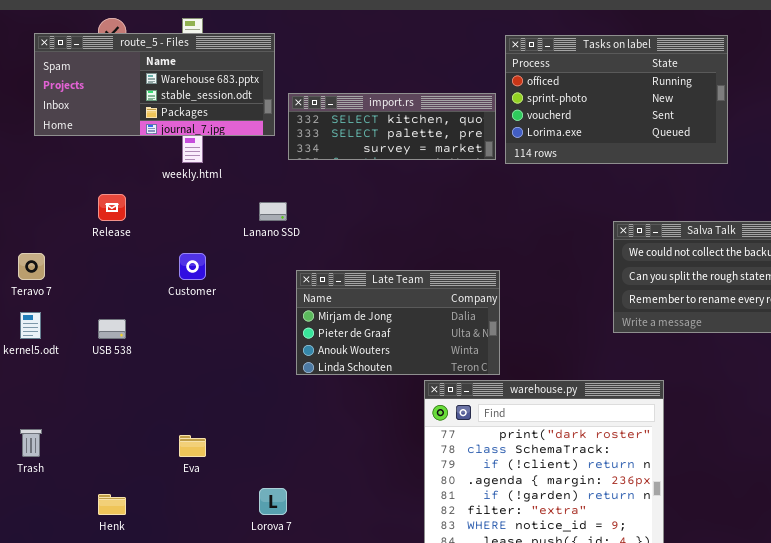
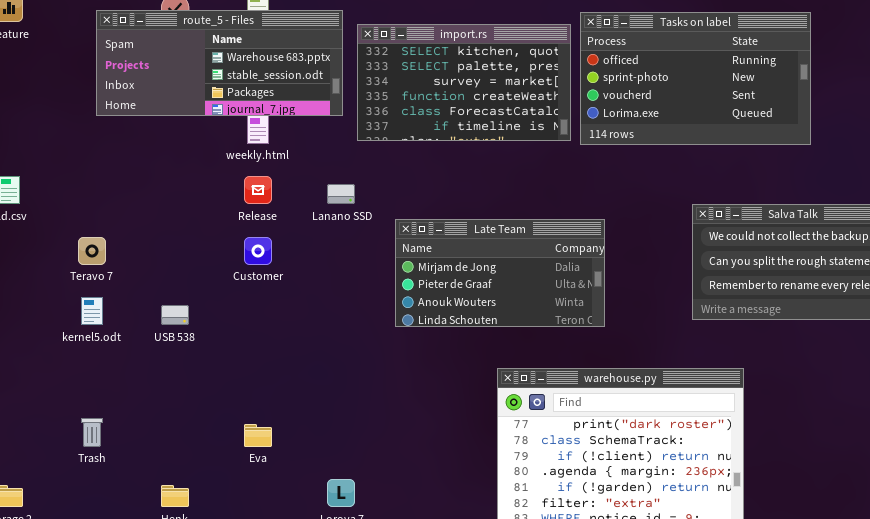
import.rs: [288,93,496,160] -> [357,24,571,141], resized
Release: [98,194,126,221] -> [244,176,272,204], moved
Late Team: [296,270,500,375] -> [395,219,605,327], moved

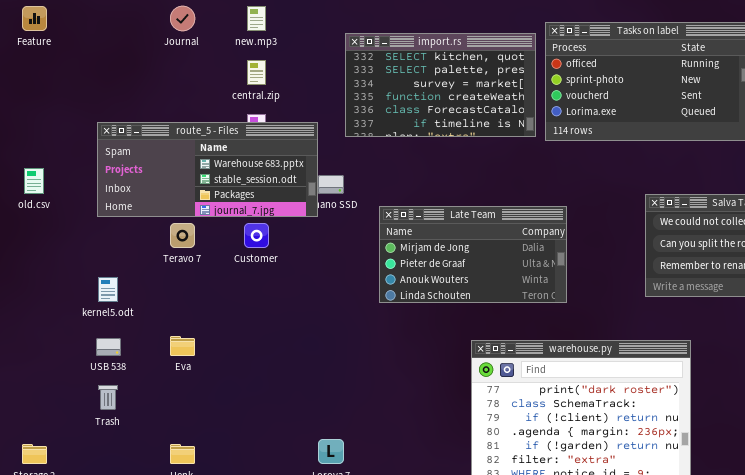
route_5 - Files: [96,10,343,116] -> [97,122,318,217], moved
Teravo 7: [78,237,106,265] -> [170,223,195,248], moved
USB 538: [161,305,189,325] -> [96,338,121,356], moved
Eva: [244,424,272,447] -> [170,336,195,356], moved

